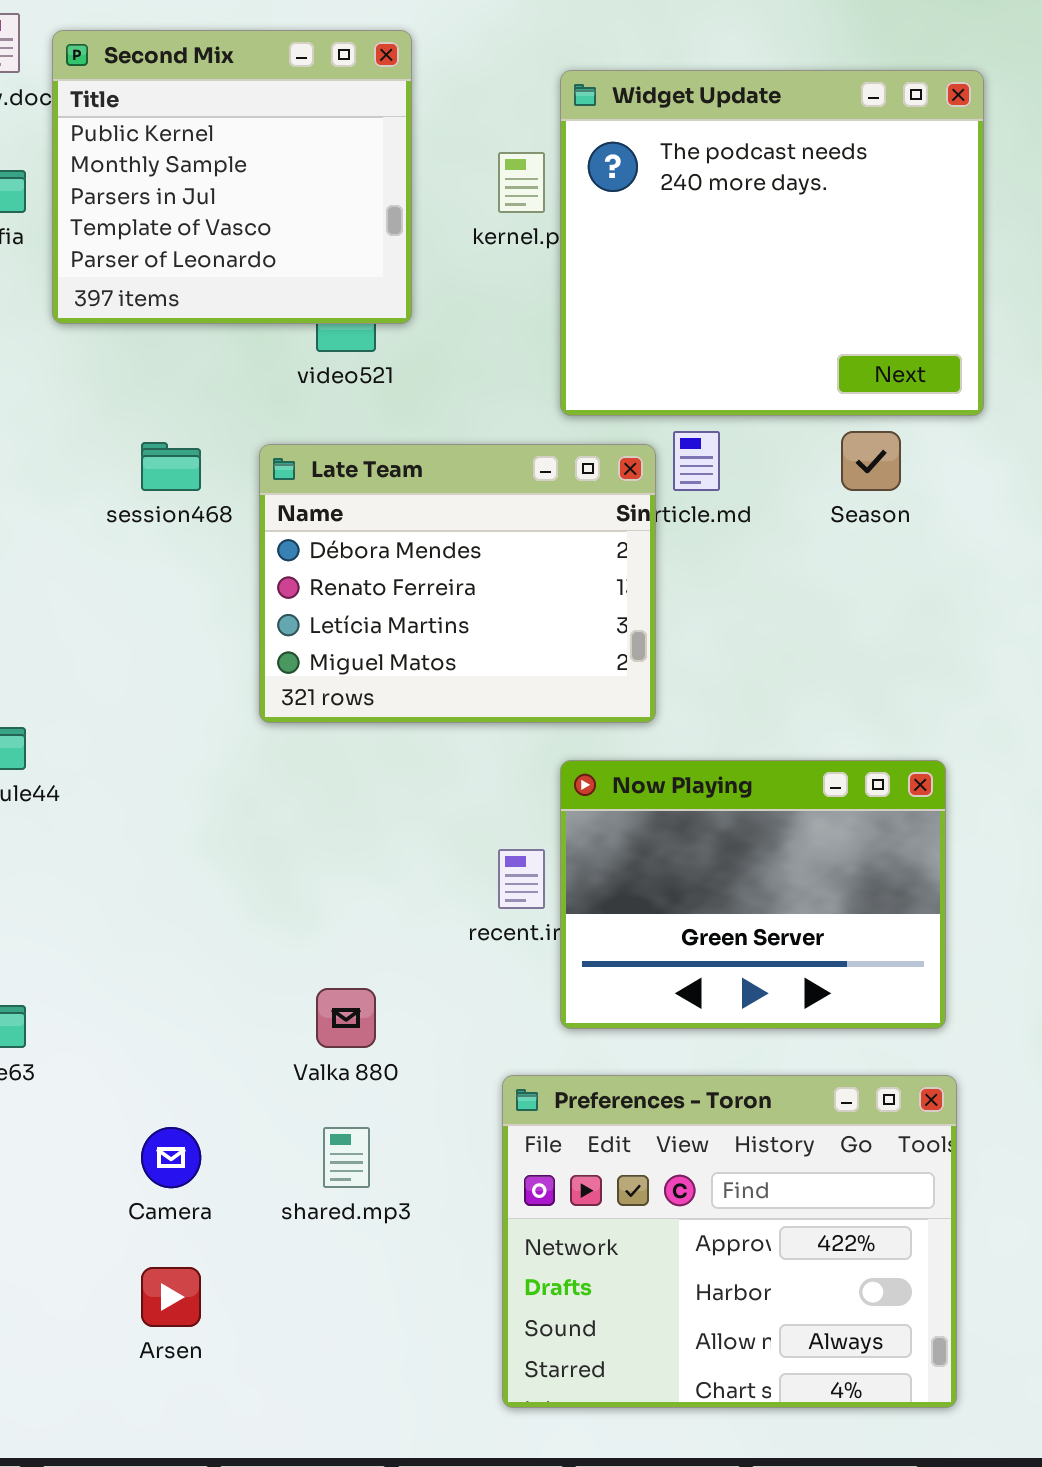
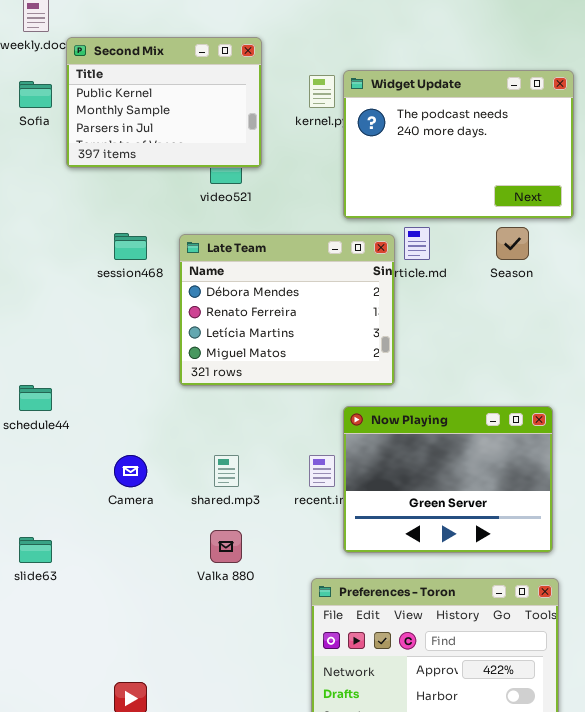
Second Mix: [52,30,412,324] -> [66,37,262,168], resized
Widget Update: [560,70,984,416] -> [343,70,574,219], resized
Camera: [141,1127,201,1188] -> [114,455,147,487], moved
shared.mp3: [323,1127,370,1188] -> [214,455,239,487], moved

